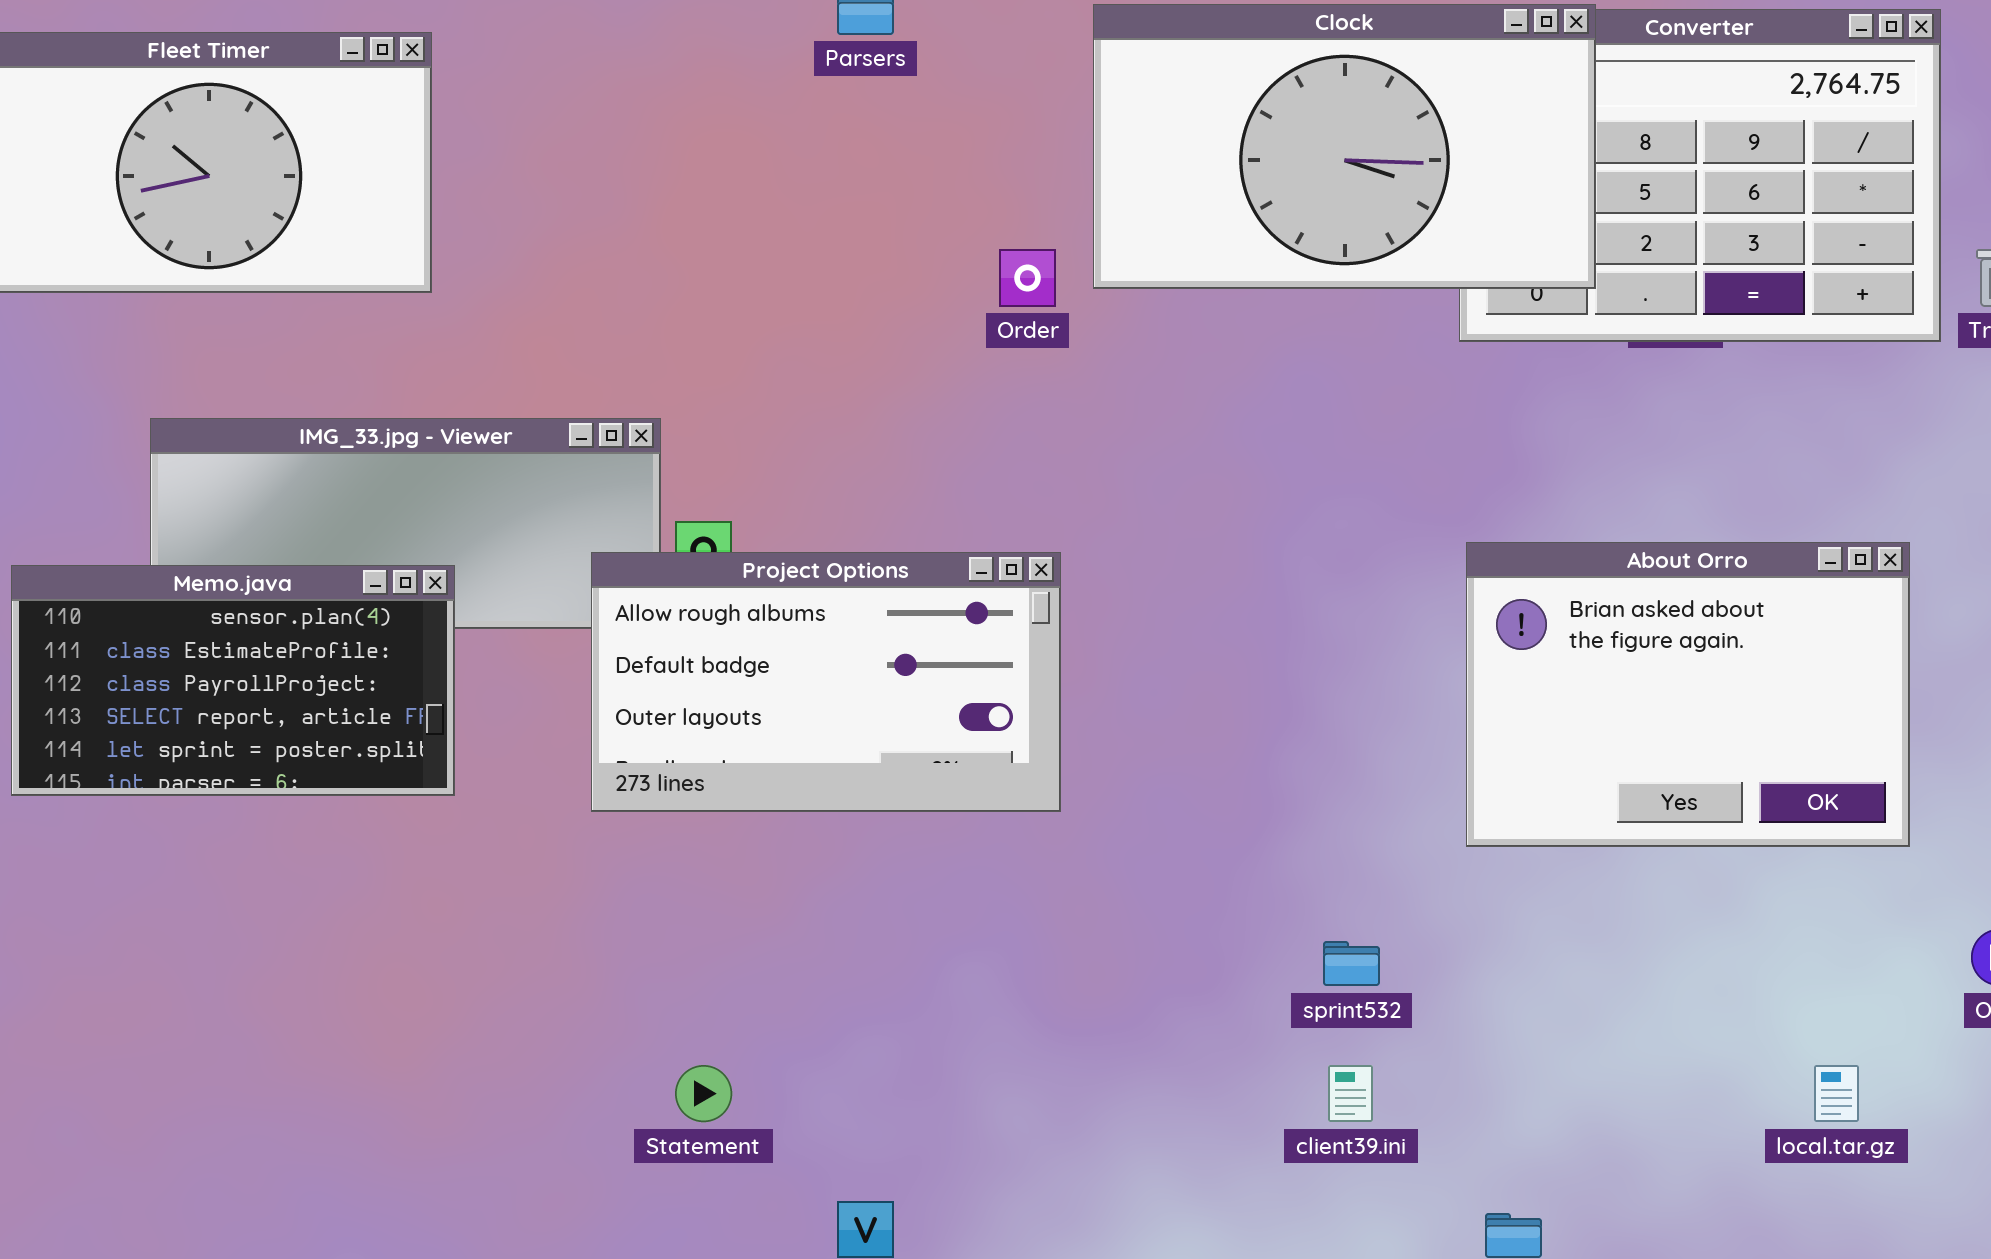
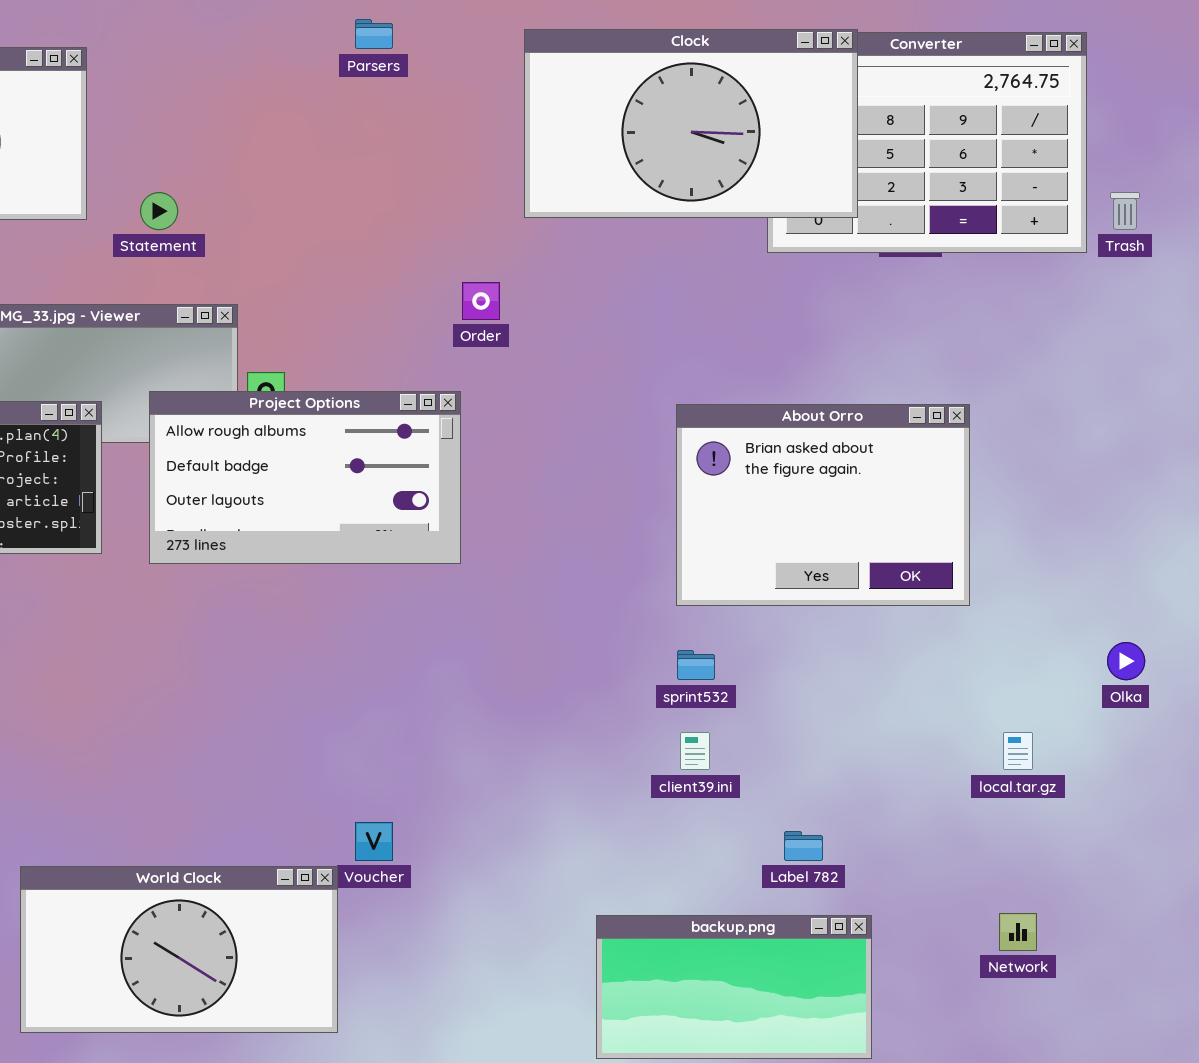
Order: [999,249,1056,307] -> [462,282,500,320], moved
About Orro: [1466,542,1910,847] -> [676,404,970,606], moved
Project Options: [591,552,1061,812] -> [149,391,461,564], moved
Statement: [675,1065,732,1122] -> [140,192,178,230], moved

